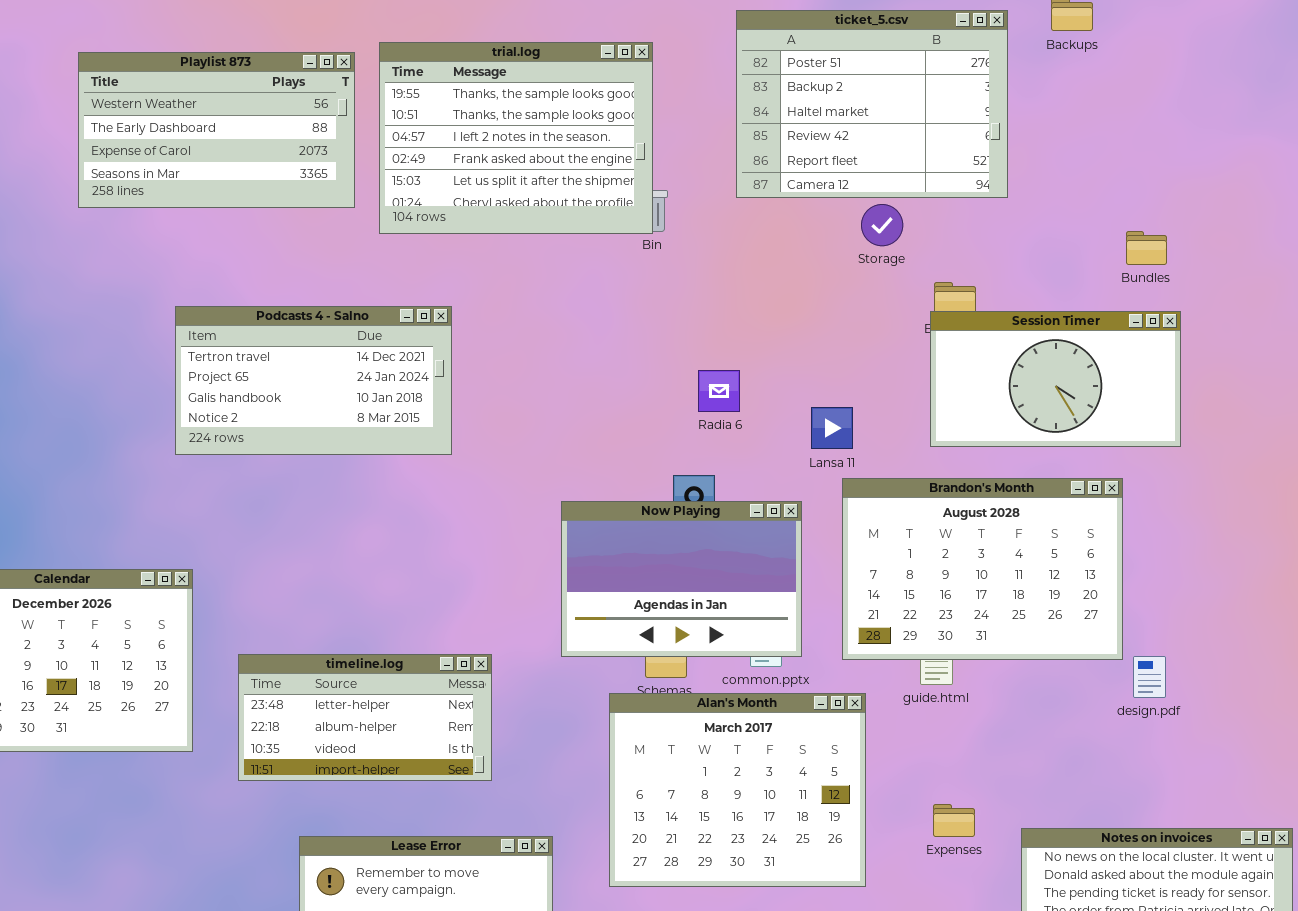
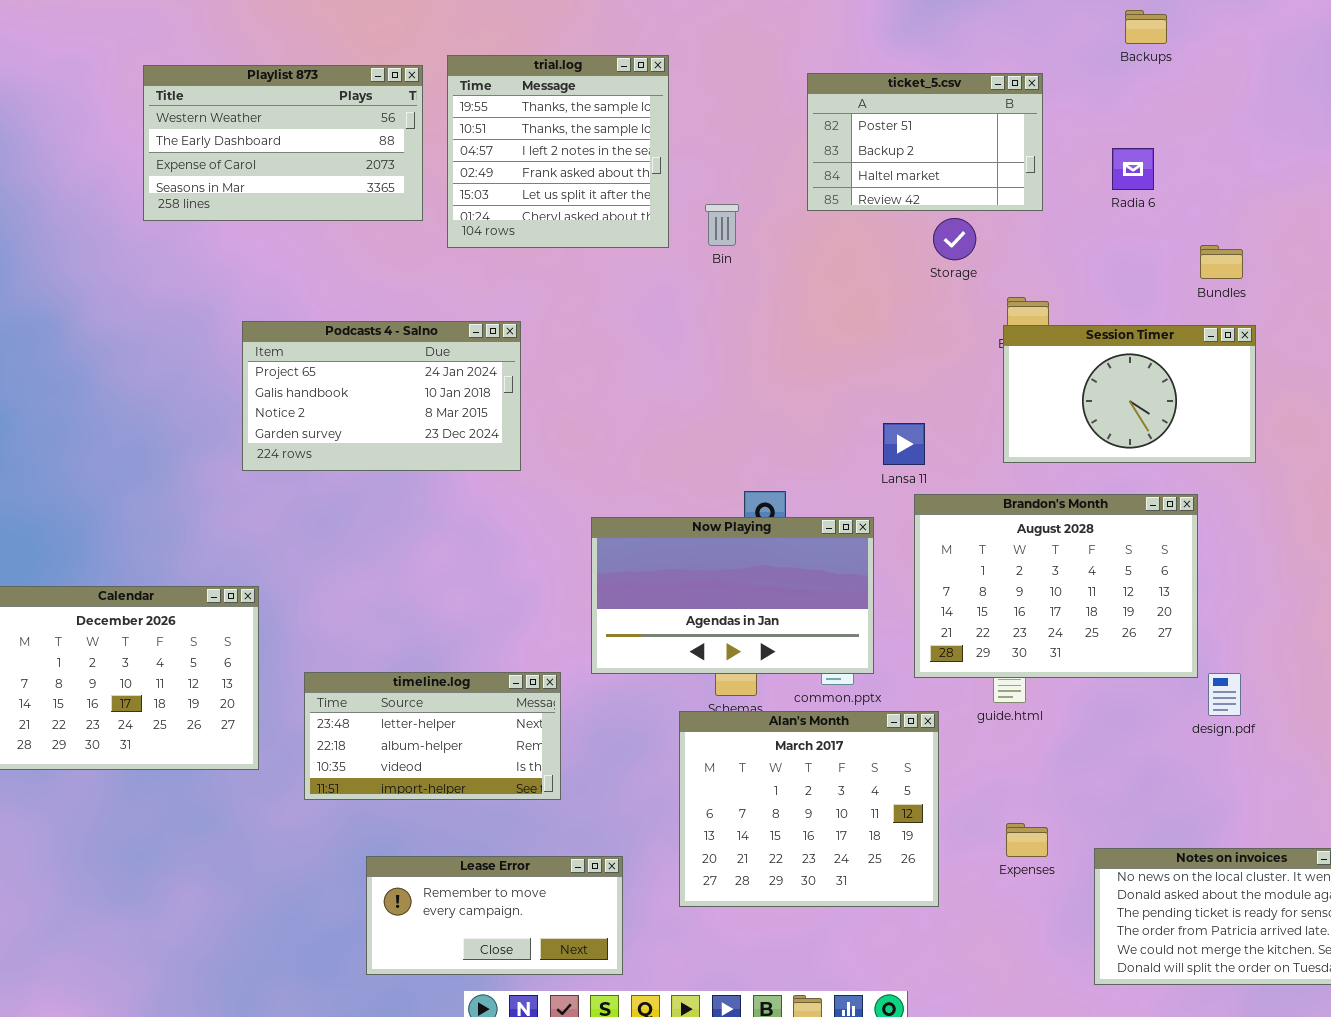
ticket_5.csv: [736,10,1008,198] -> [807,73,1043,211], resized
trial.log: [379,42,653,234] -> [447,55,669,248], resized
Podcasts 4 - Salno: [175,306,452,455] -> [242,321,521,471], scrolled down 1 row
Radia 6: [698,370,740,412] -> [1112,148,1154,190], moved
Now Playing: [561,501,802,657] -> [591,517,874,674], resized

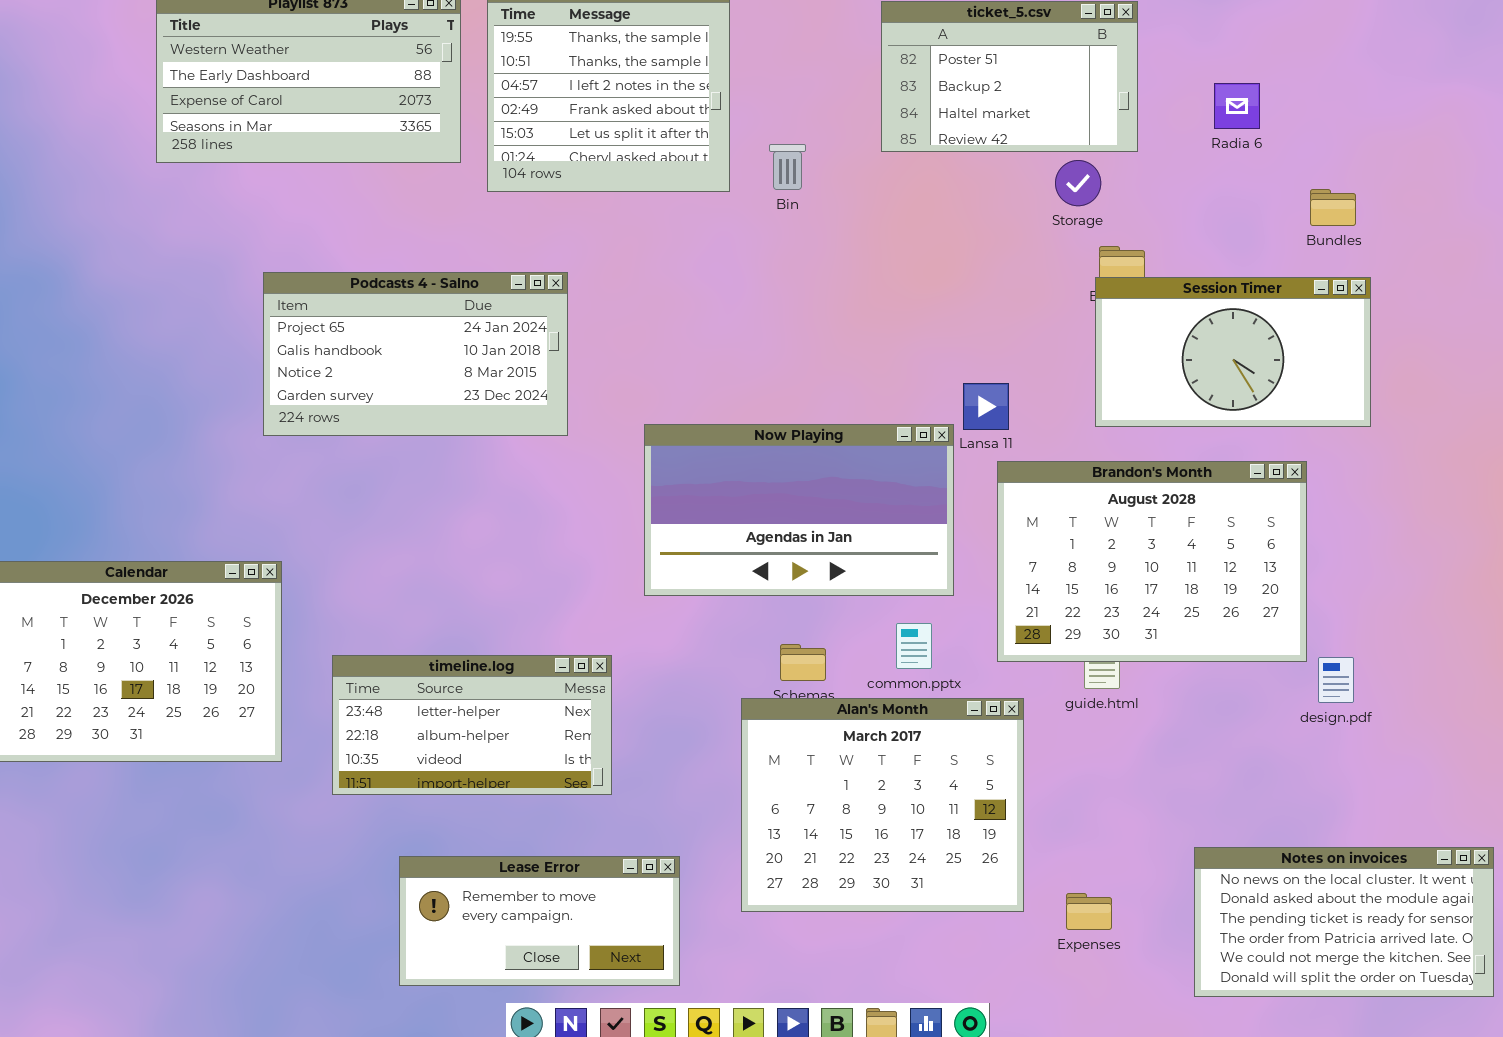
Storage: [933,218,976,260] -> [1055,160,1101,206], moved
Now Playing: [591,517,874,674] -> [644,424,954,596], moved
Expenses: [1006,823,1048,857] -> [1066,893,1112,930], moved

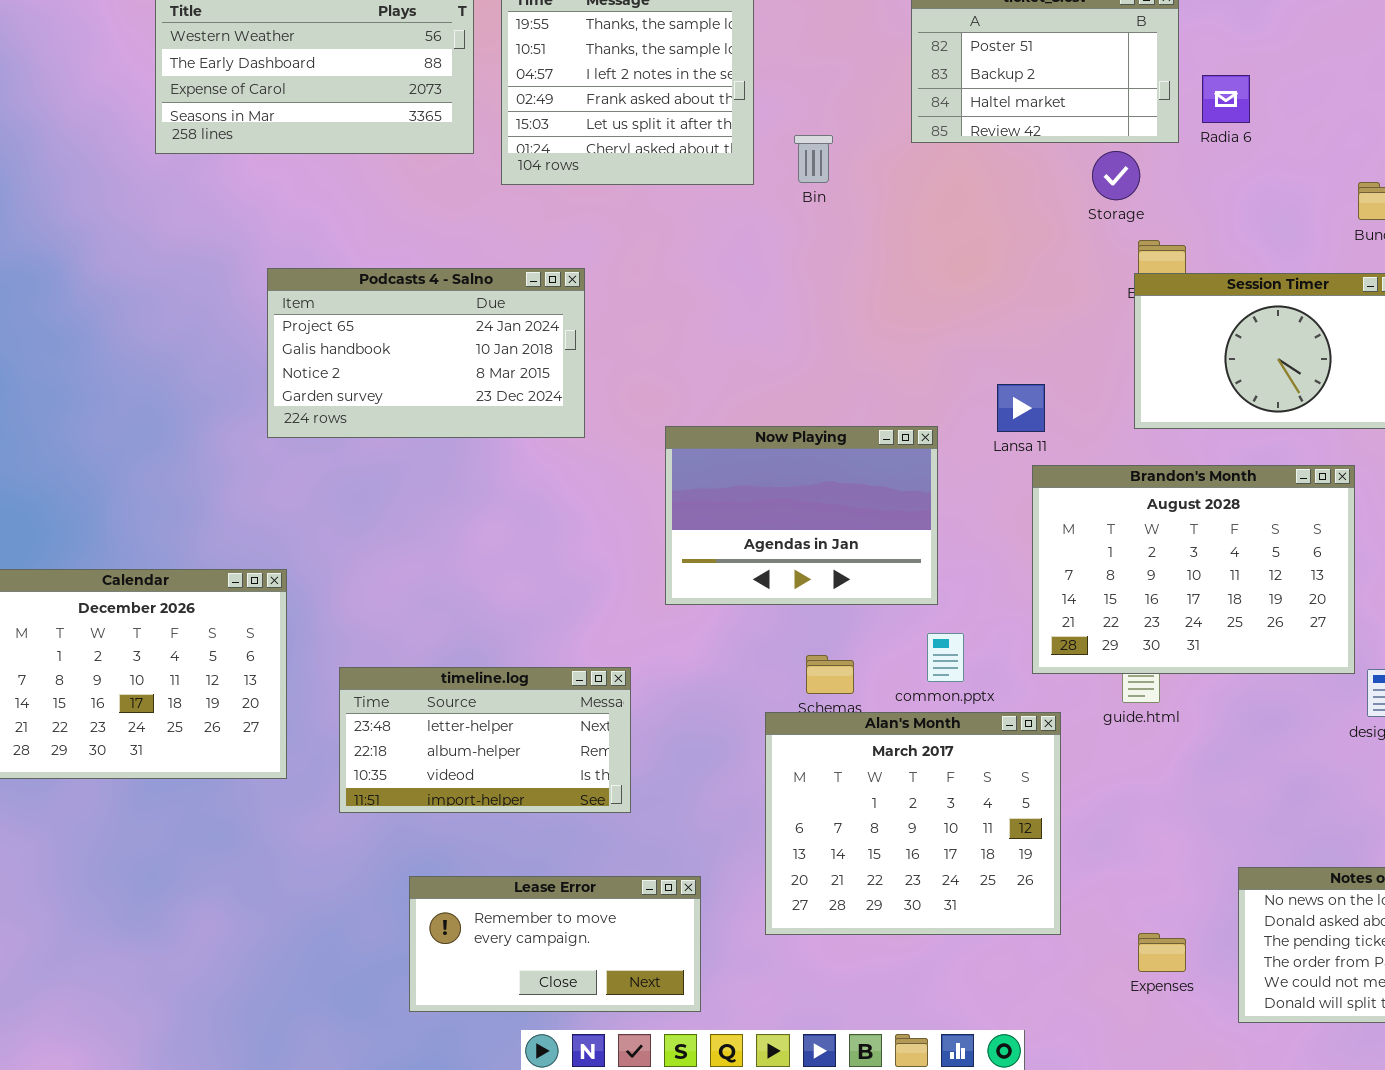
Radia 6: [1214,83,1260,129] -> [1202,75,1250,123], moved
Now Playing: [644,424,954,596] -> [665,426,938,605], resized
Expenses: [1066,893,1112,930] -> [1138,933,1186,972], moved

